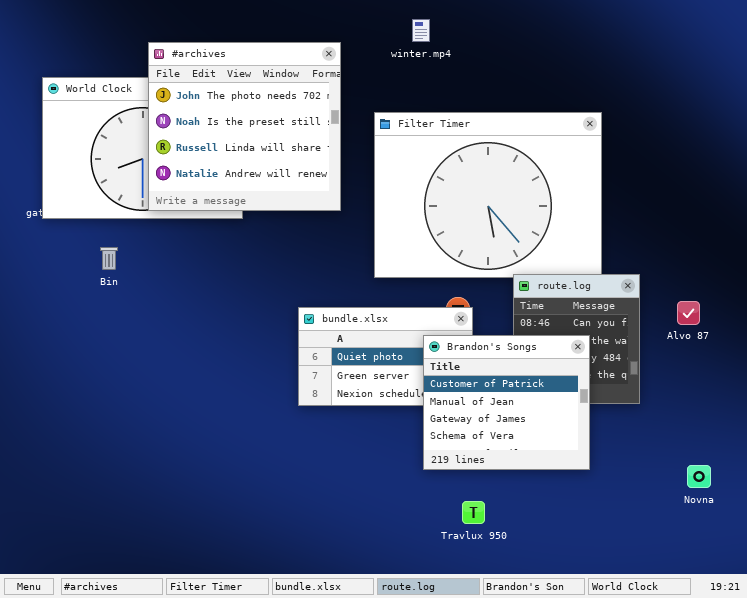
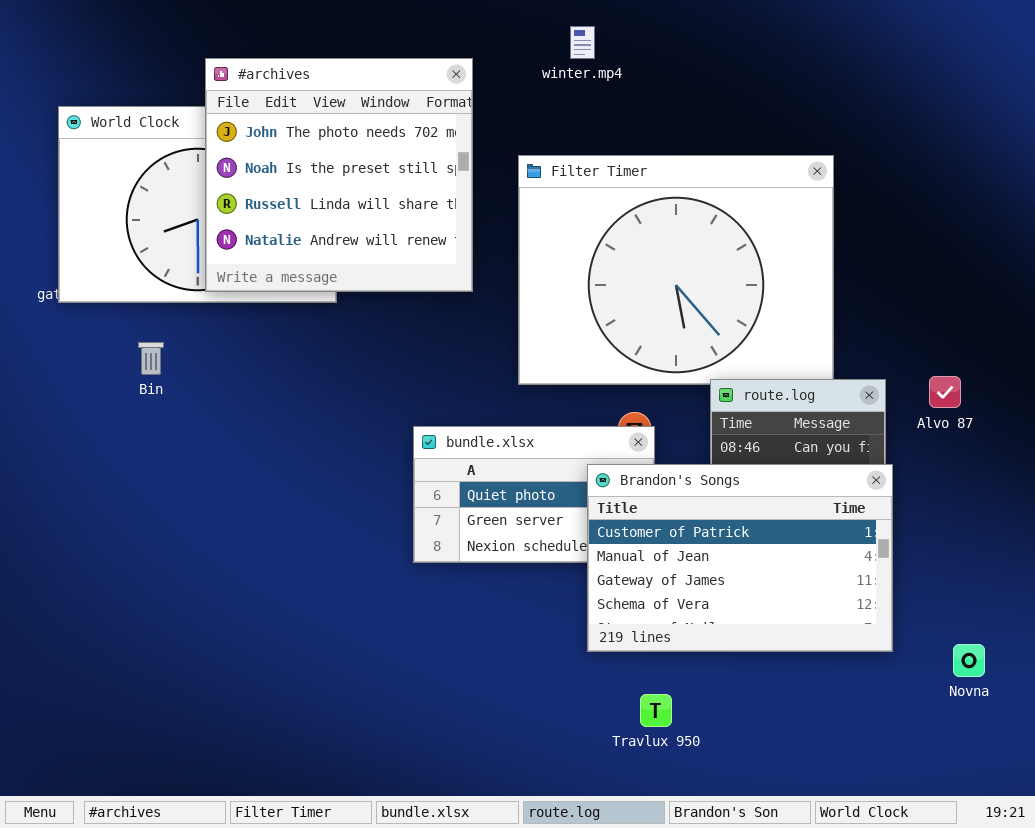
Alvo 87: [677,301,700,325] -> [929,376,961,408], moved
Brandon's Songs: [423,335,590,470] -> [587,464,893,652], resized

